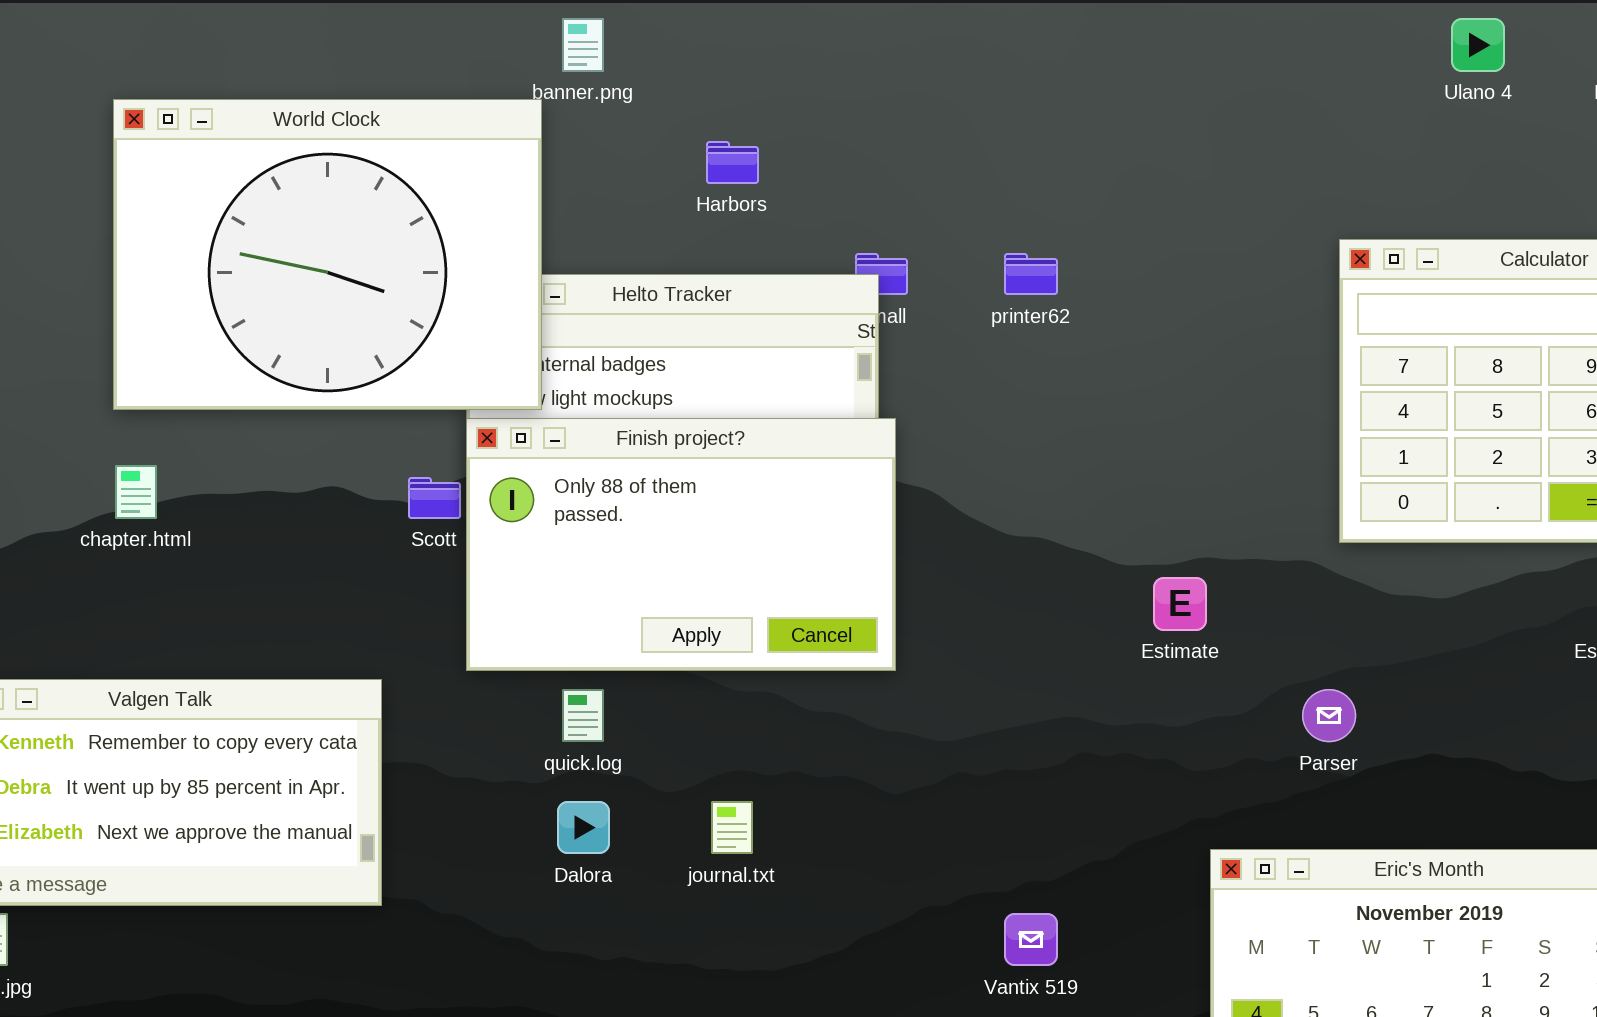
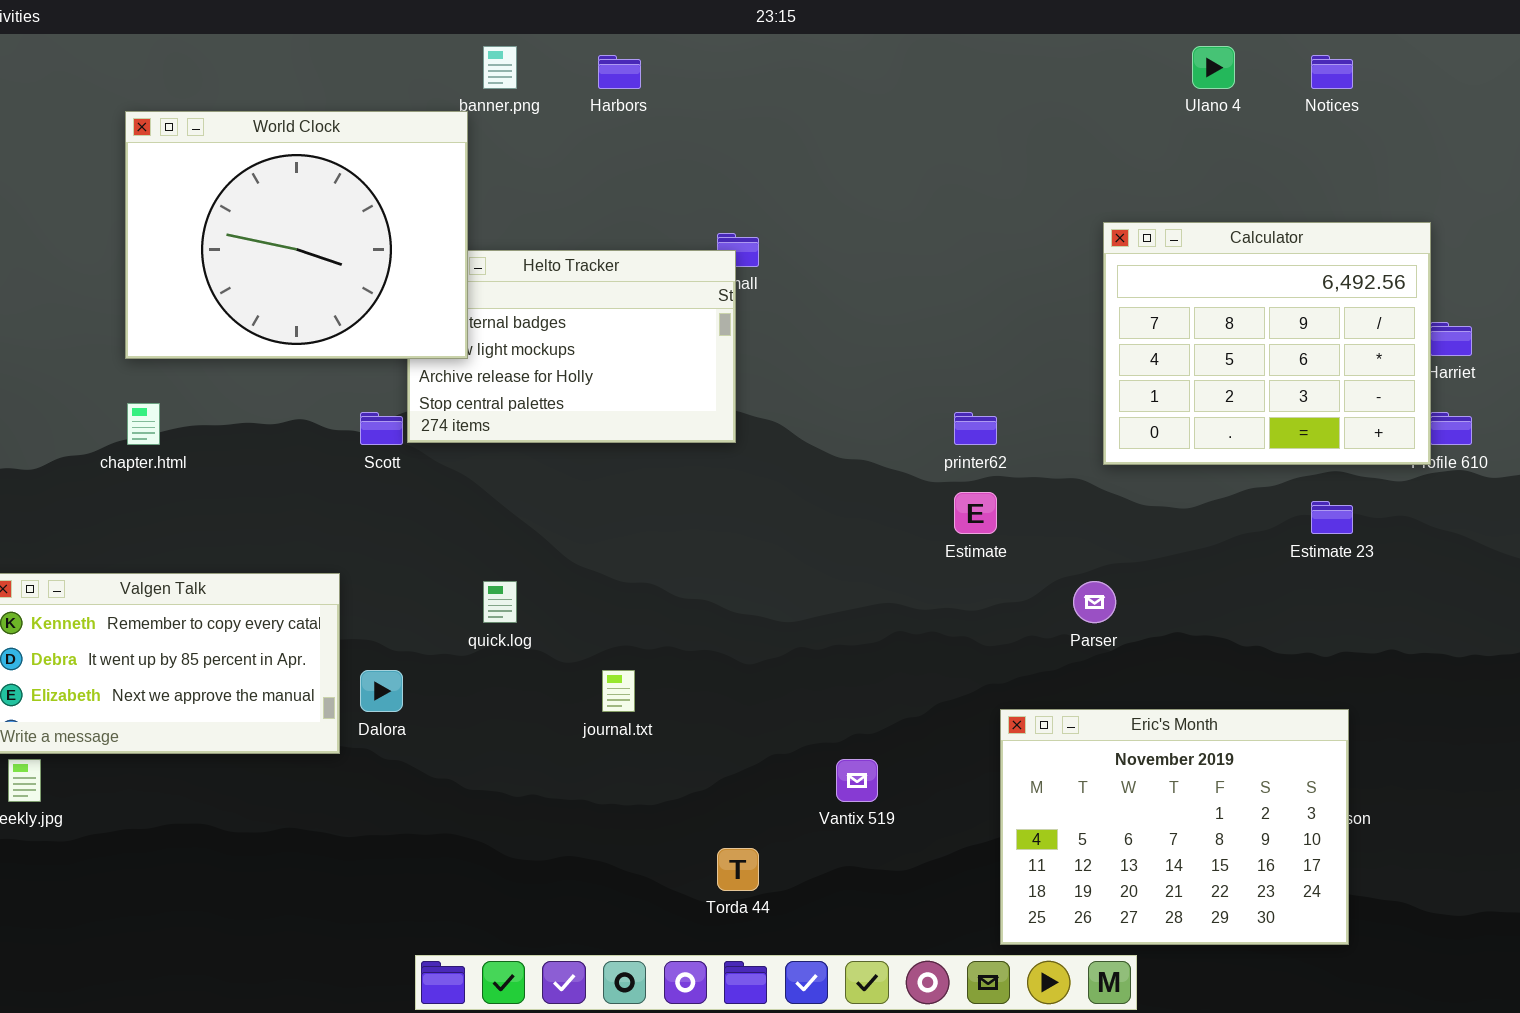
Harbors: [706,141,759,184] -> [598,55,641,89], moved
printer62: [1004,253,1058,295] -> [954,412,997,445], moved
Finish project?: [466,418,896,671] -> none, closed
Dalora: [557,801,610,854] -> [360,670,403,712], moved

